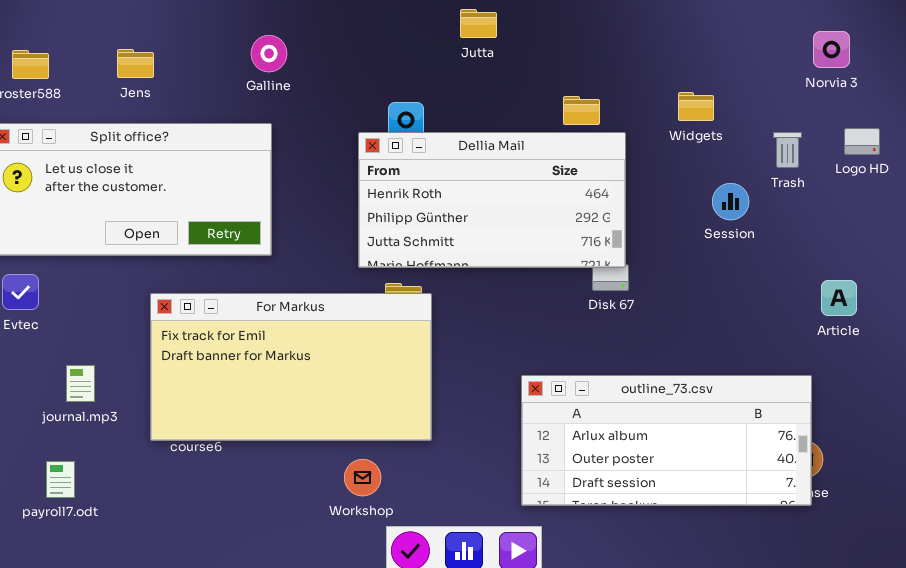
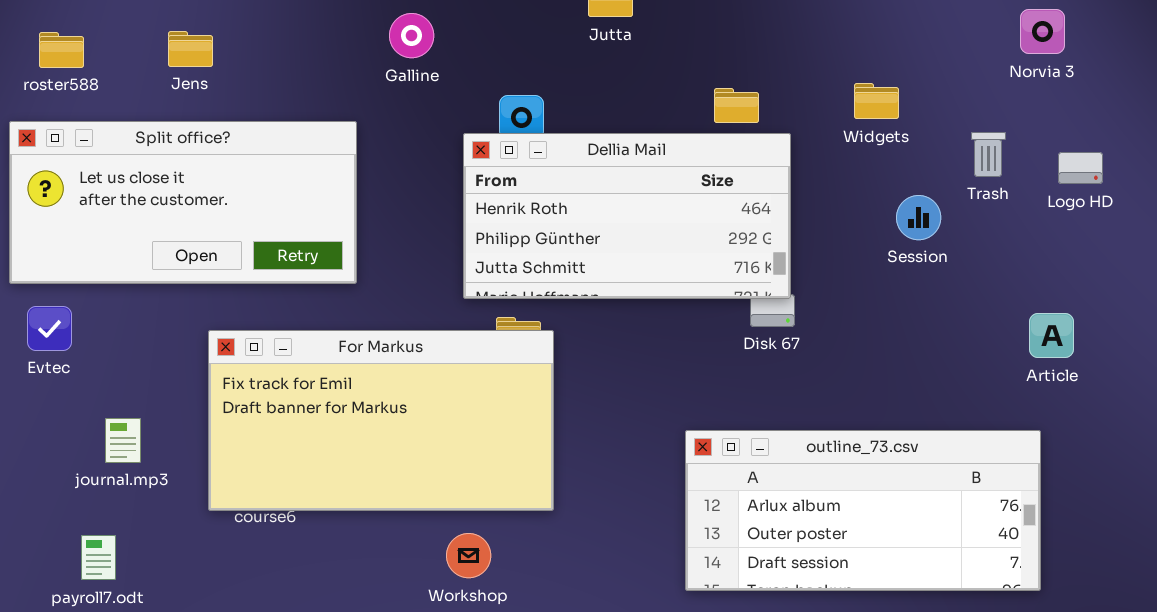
Galline: [251,35,287,72] -> [389,13,434,58], moved
Logo HD: [844,128,880,155] -> [1058,152,1103,184], moved
outline_73.csv: [521,375,812,506] -> [685,430,1041,591], moved

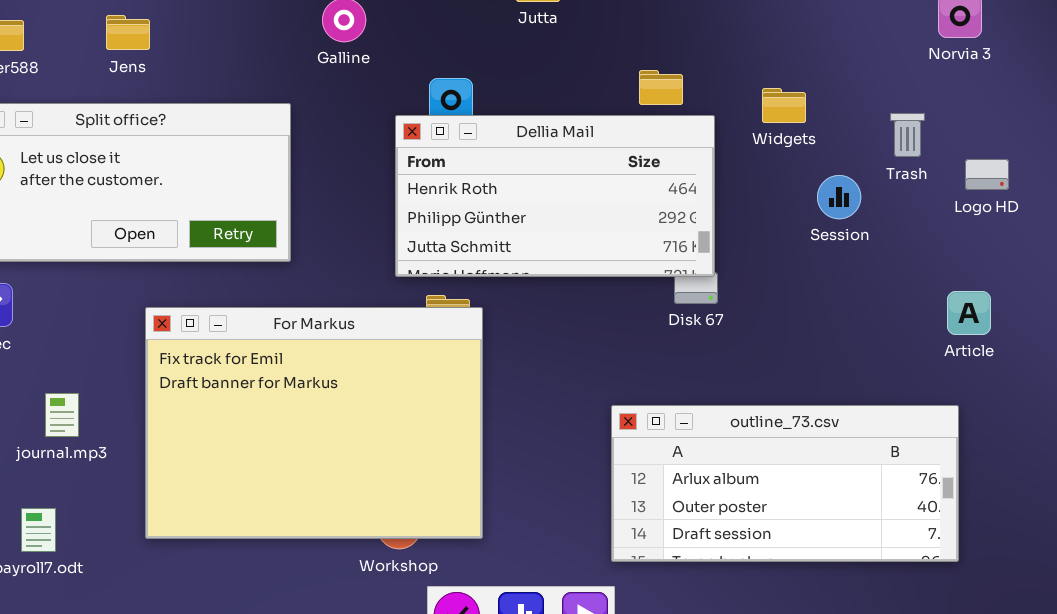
Widgets: [854,83,899,119] -> [762,88,806,123], moved
Logo HD: [1058,152,1103,184] -> [965,159,1009,190], moved
For Markus: [208,330,554,511] -> [145,307,483,539], resized

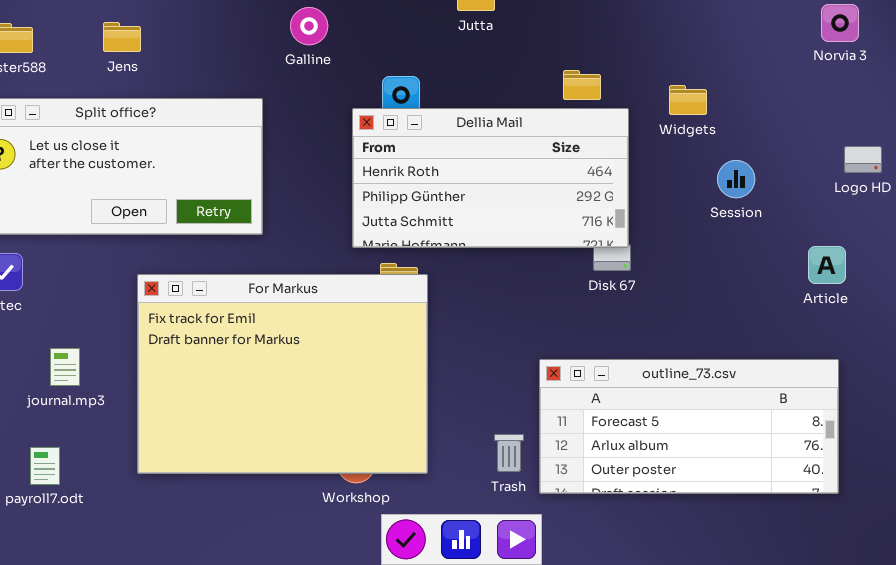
Trash: [890,113,925,157] -> [494,434,524,472], moved
Article: [947,291,991,335] -> [808,246,846,284], moved
outline_73.csv: [611,405,959,562] -> [539,359,839,494], scrolled up 1 row

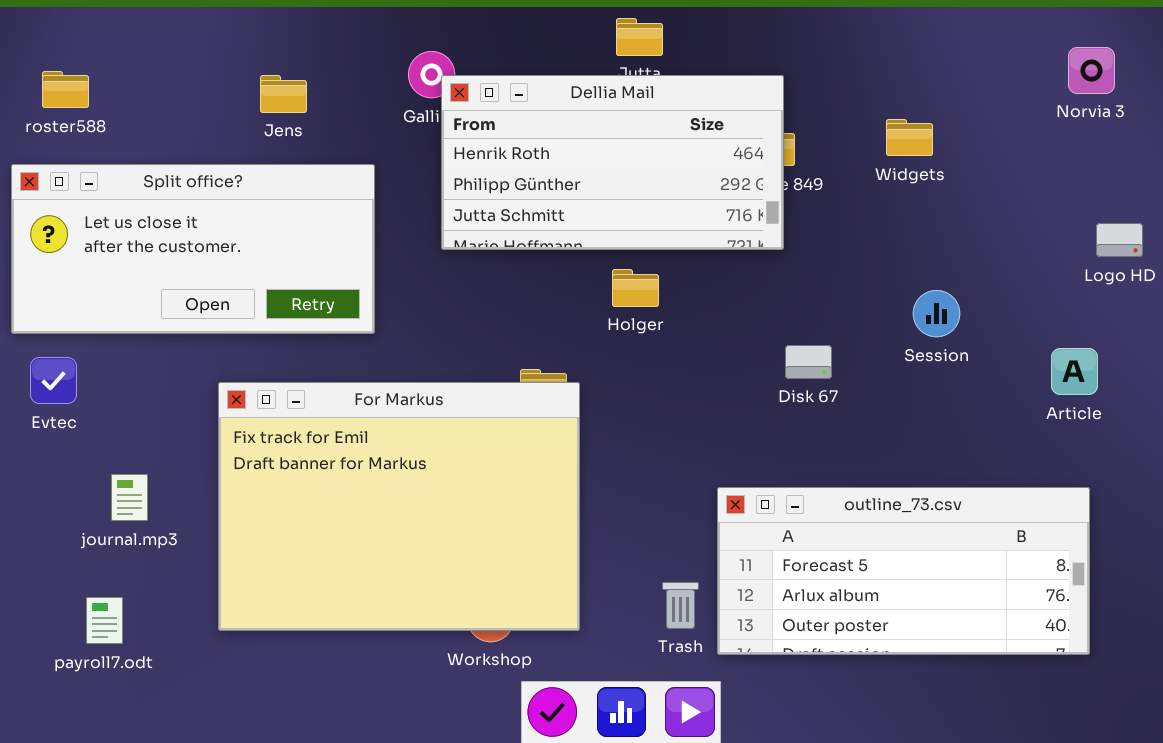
Jens: [103,22,141,52] -> [260,75,307,113], moved
Widgets: [669,85,707,115] -> [886,119,933,156], moved
Dellia Mail: [352,108,629,248] -> [441,75,784,250], moved
Session: [717,160,755,198] -> [913,290,960,337], moved

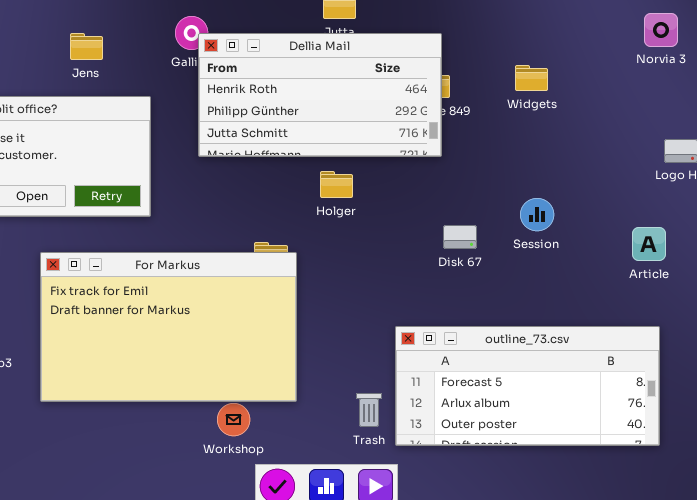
Session: [913,290,960,337] -> [520,198,554,231], moved
For Markus: [218,382,580,631] -> [40,252,297,402], resized

